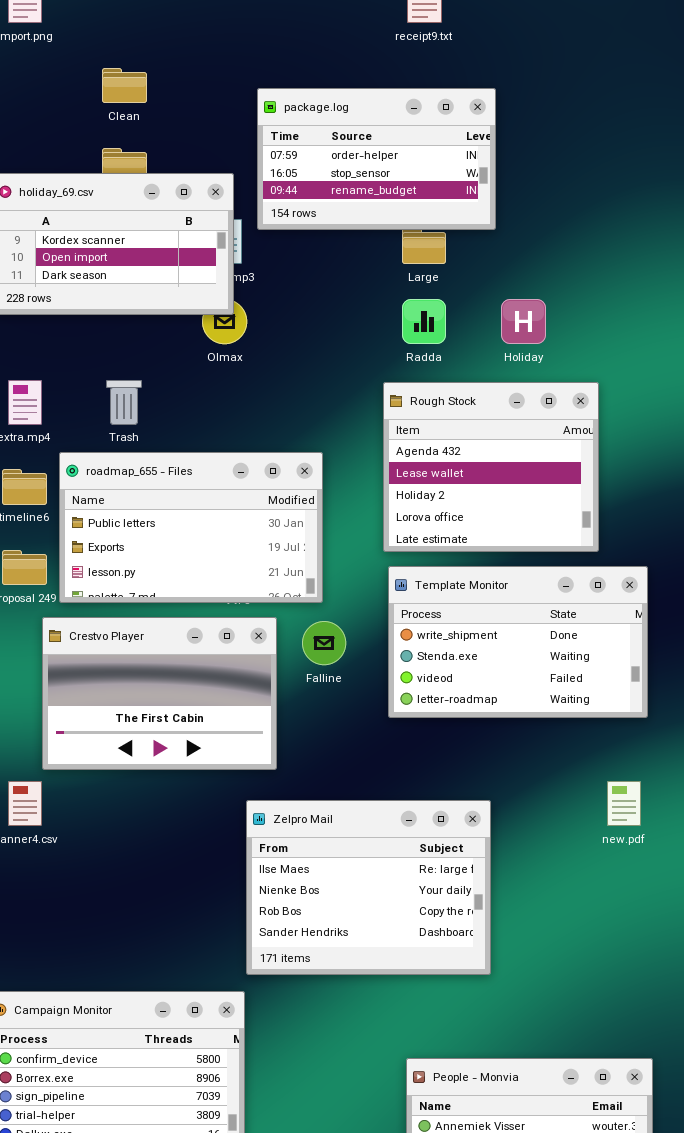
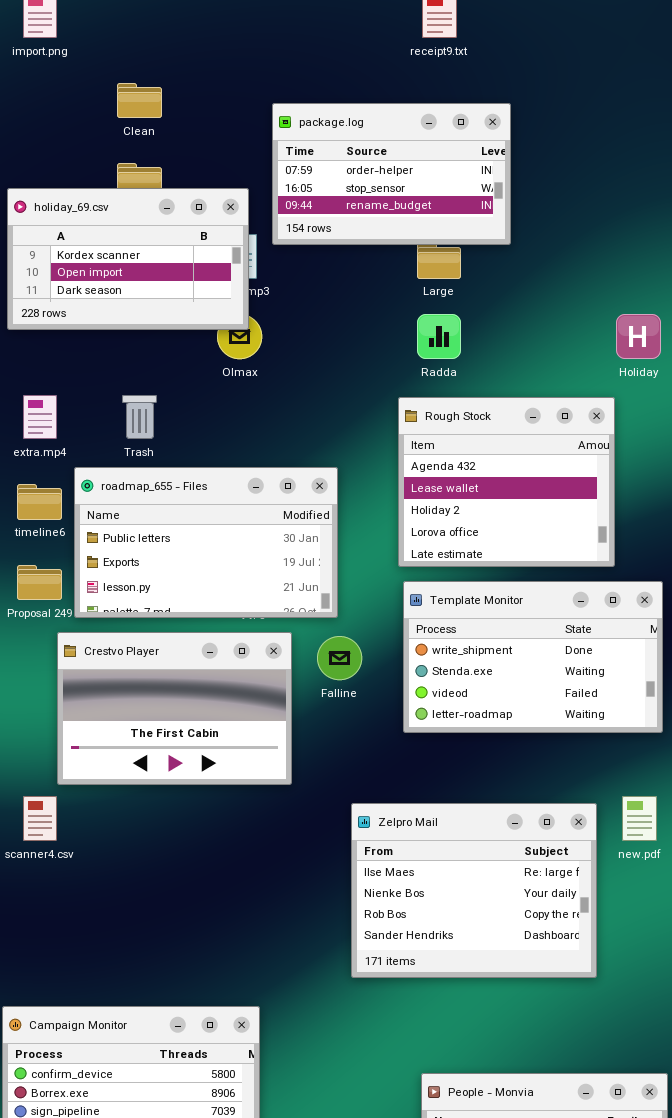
Holiday: [501,299,546,344] -> [616,314,661,359], moved
Zelpro Mail: [246,800,491,975] -> [351,803,597,978], moved

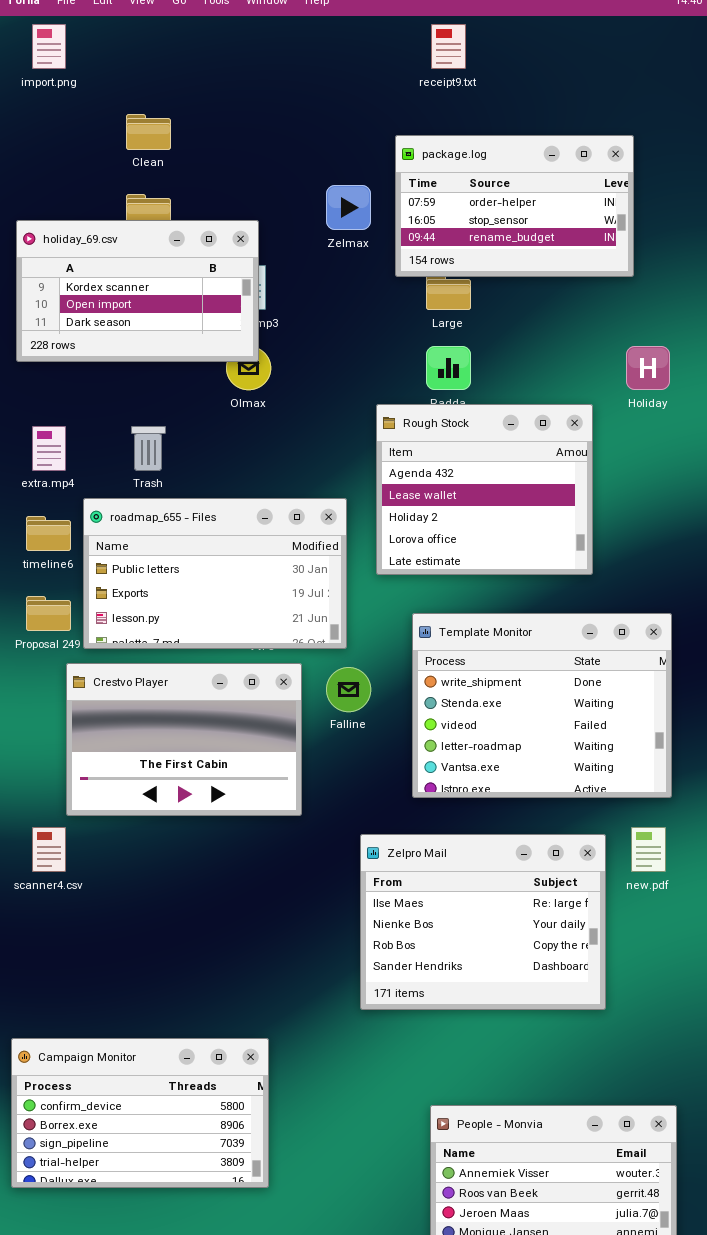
package.log: [272,103,511,245] -> [395,135,634,277], moved
Rough Stock: [398,397,615,567] -> [376,404,593,575], moved
Template Monitor: [403,581,663,733] -> [412,613,672,798], resized

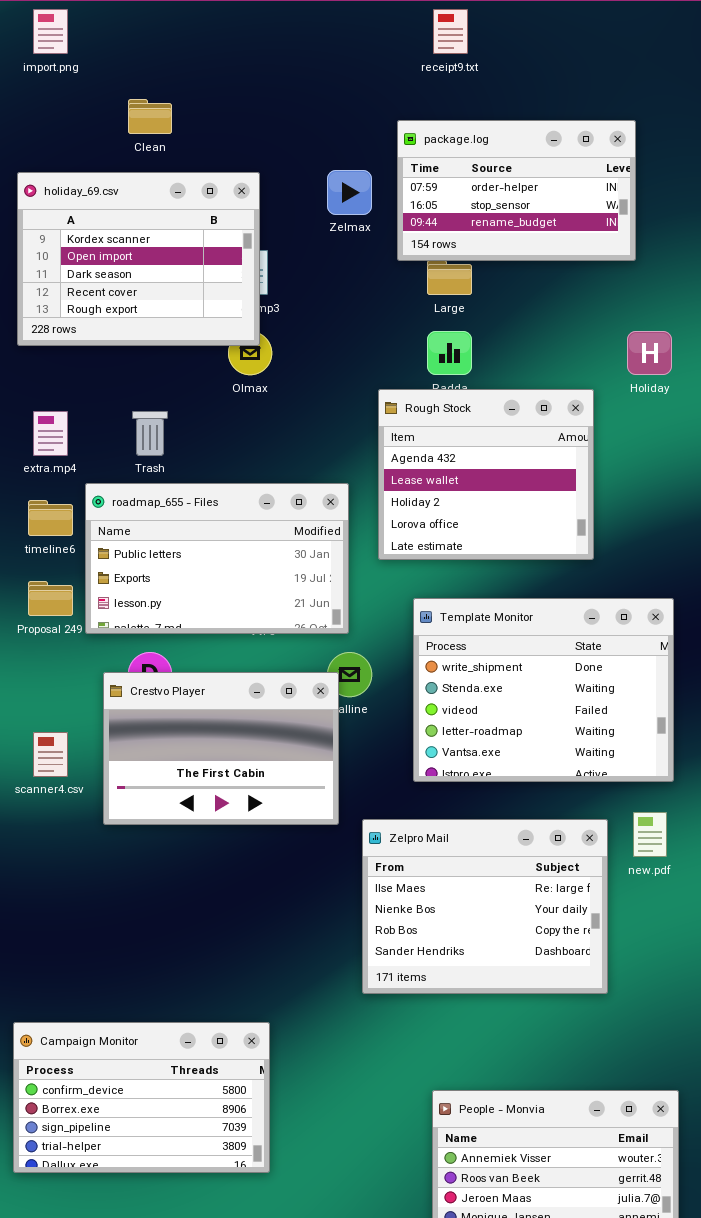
holiday_69.csv: [16,220,259,362] -> [17,172,260,346], resized
Crestvo Player: [66,663,302,816] -> [103,672,339,825], moved
scanner4.csv: [32,827,66,872] -> [33,732,68,777], moved

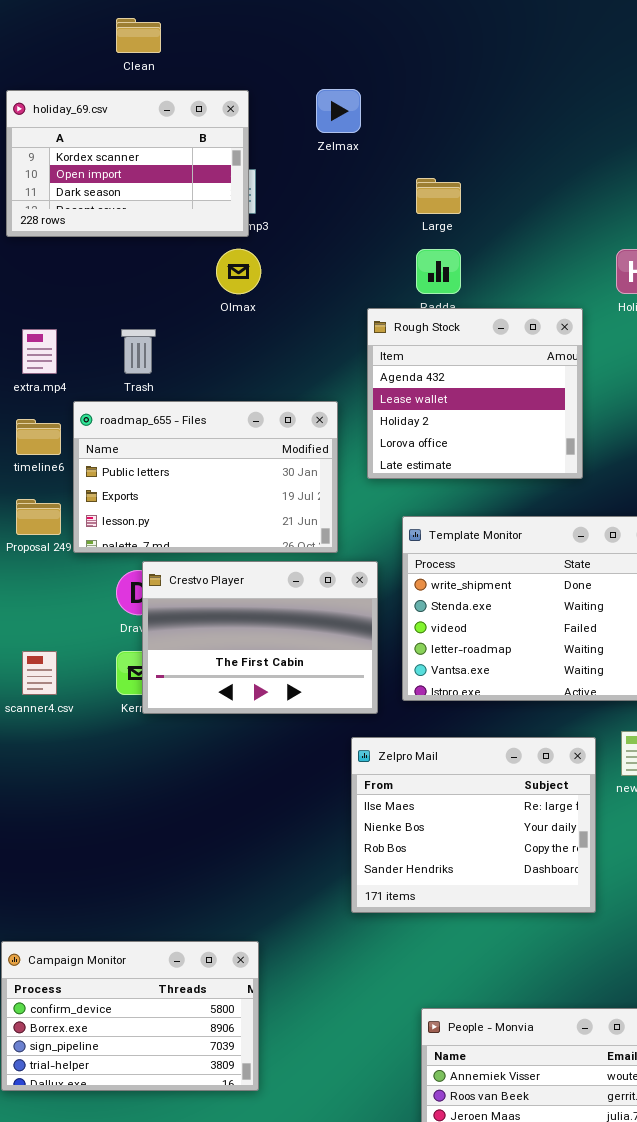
package.log: [397,120,636,261] -> none, closed
holiday_69.csv: [17,172,260,346] -> [6,90,249,237], resized
Crestvo Player: [103,672,339,825] -> [142,561,378,714], moved

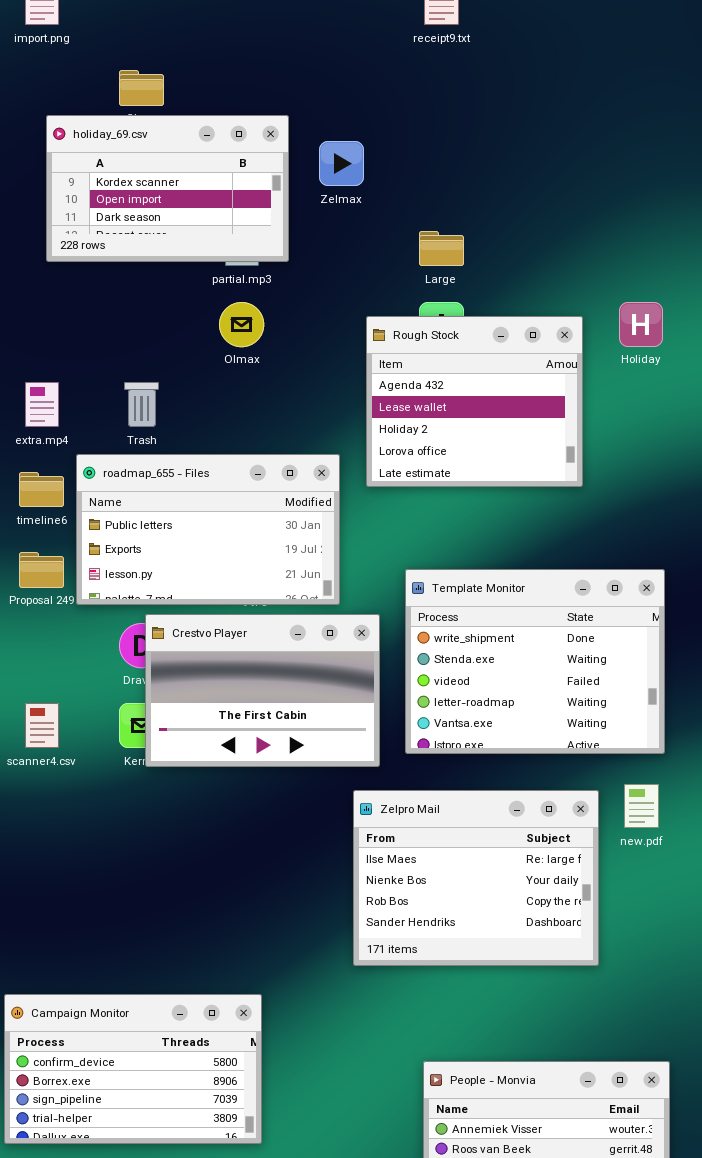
holiday_69.csv: [6,90,249,237] -> [46,115,289,262], moved
Rough Stock: [367,308,583,479] -> [366,316,583,487], moved

